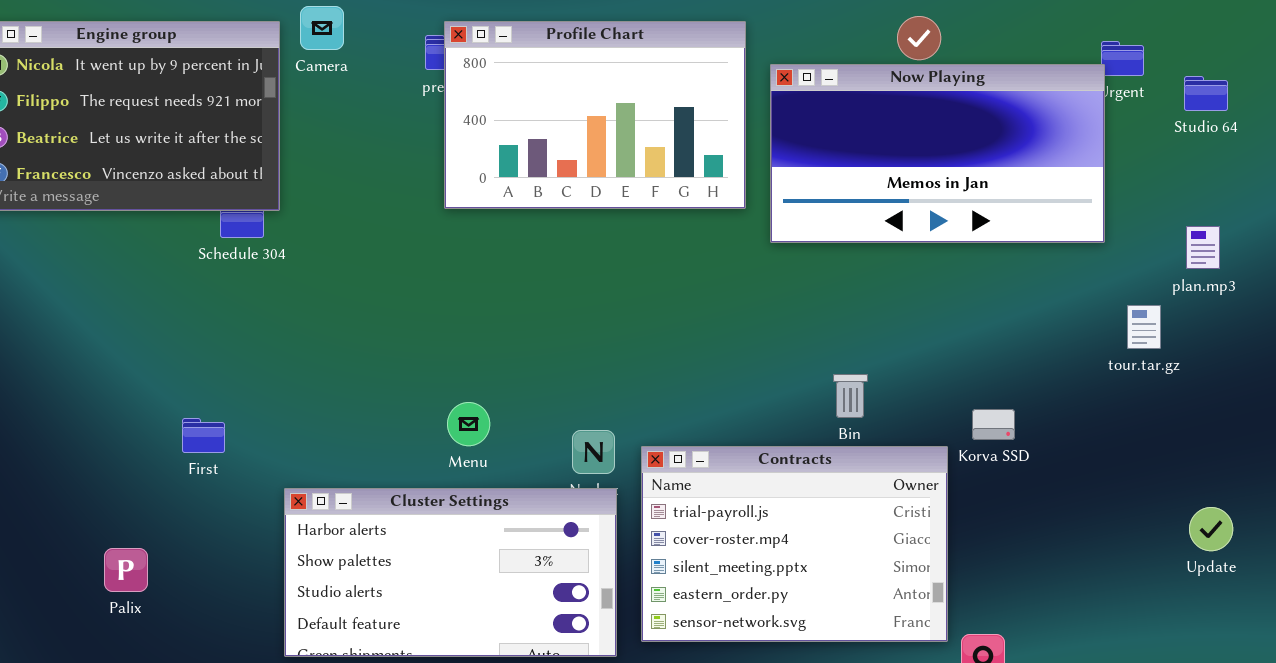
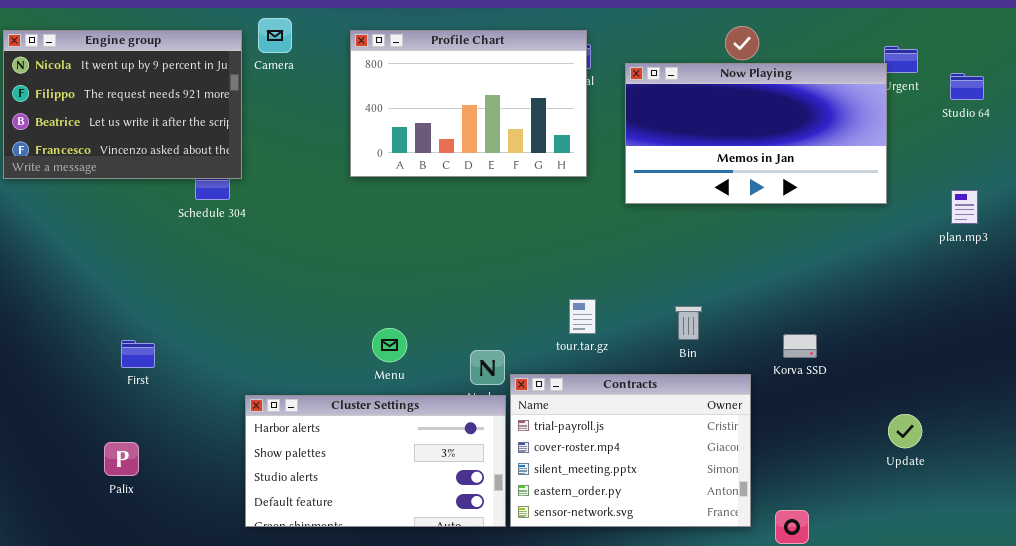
Profile Chart: [444,21,746,209] -> [350,30,587,177], moved
tour.tar.gz: [1127,305,1161,349] -> [569,299,596,334], moved
First: [182,418,225,453] -> [121,340,155,368], moved
Contracts: [641,446,948,642] -> [510,374,751,527], moved
Update: [1189,507,1233,551] -> [888,414,922,448], moved

